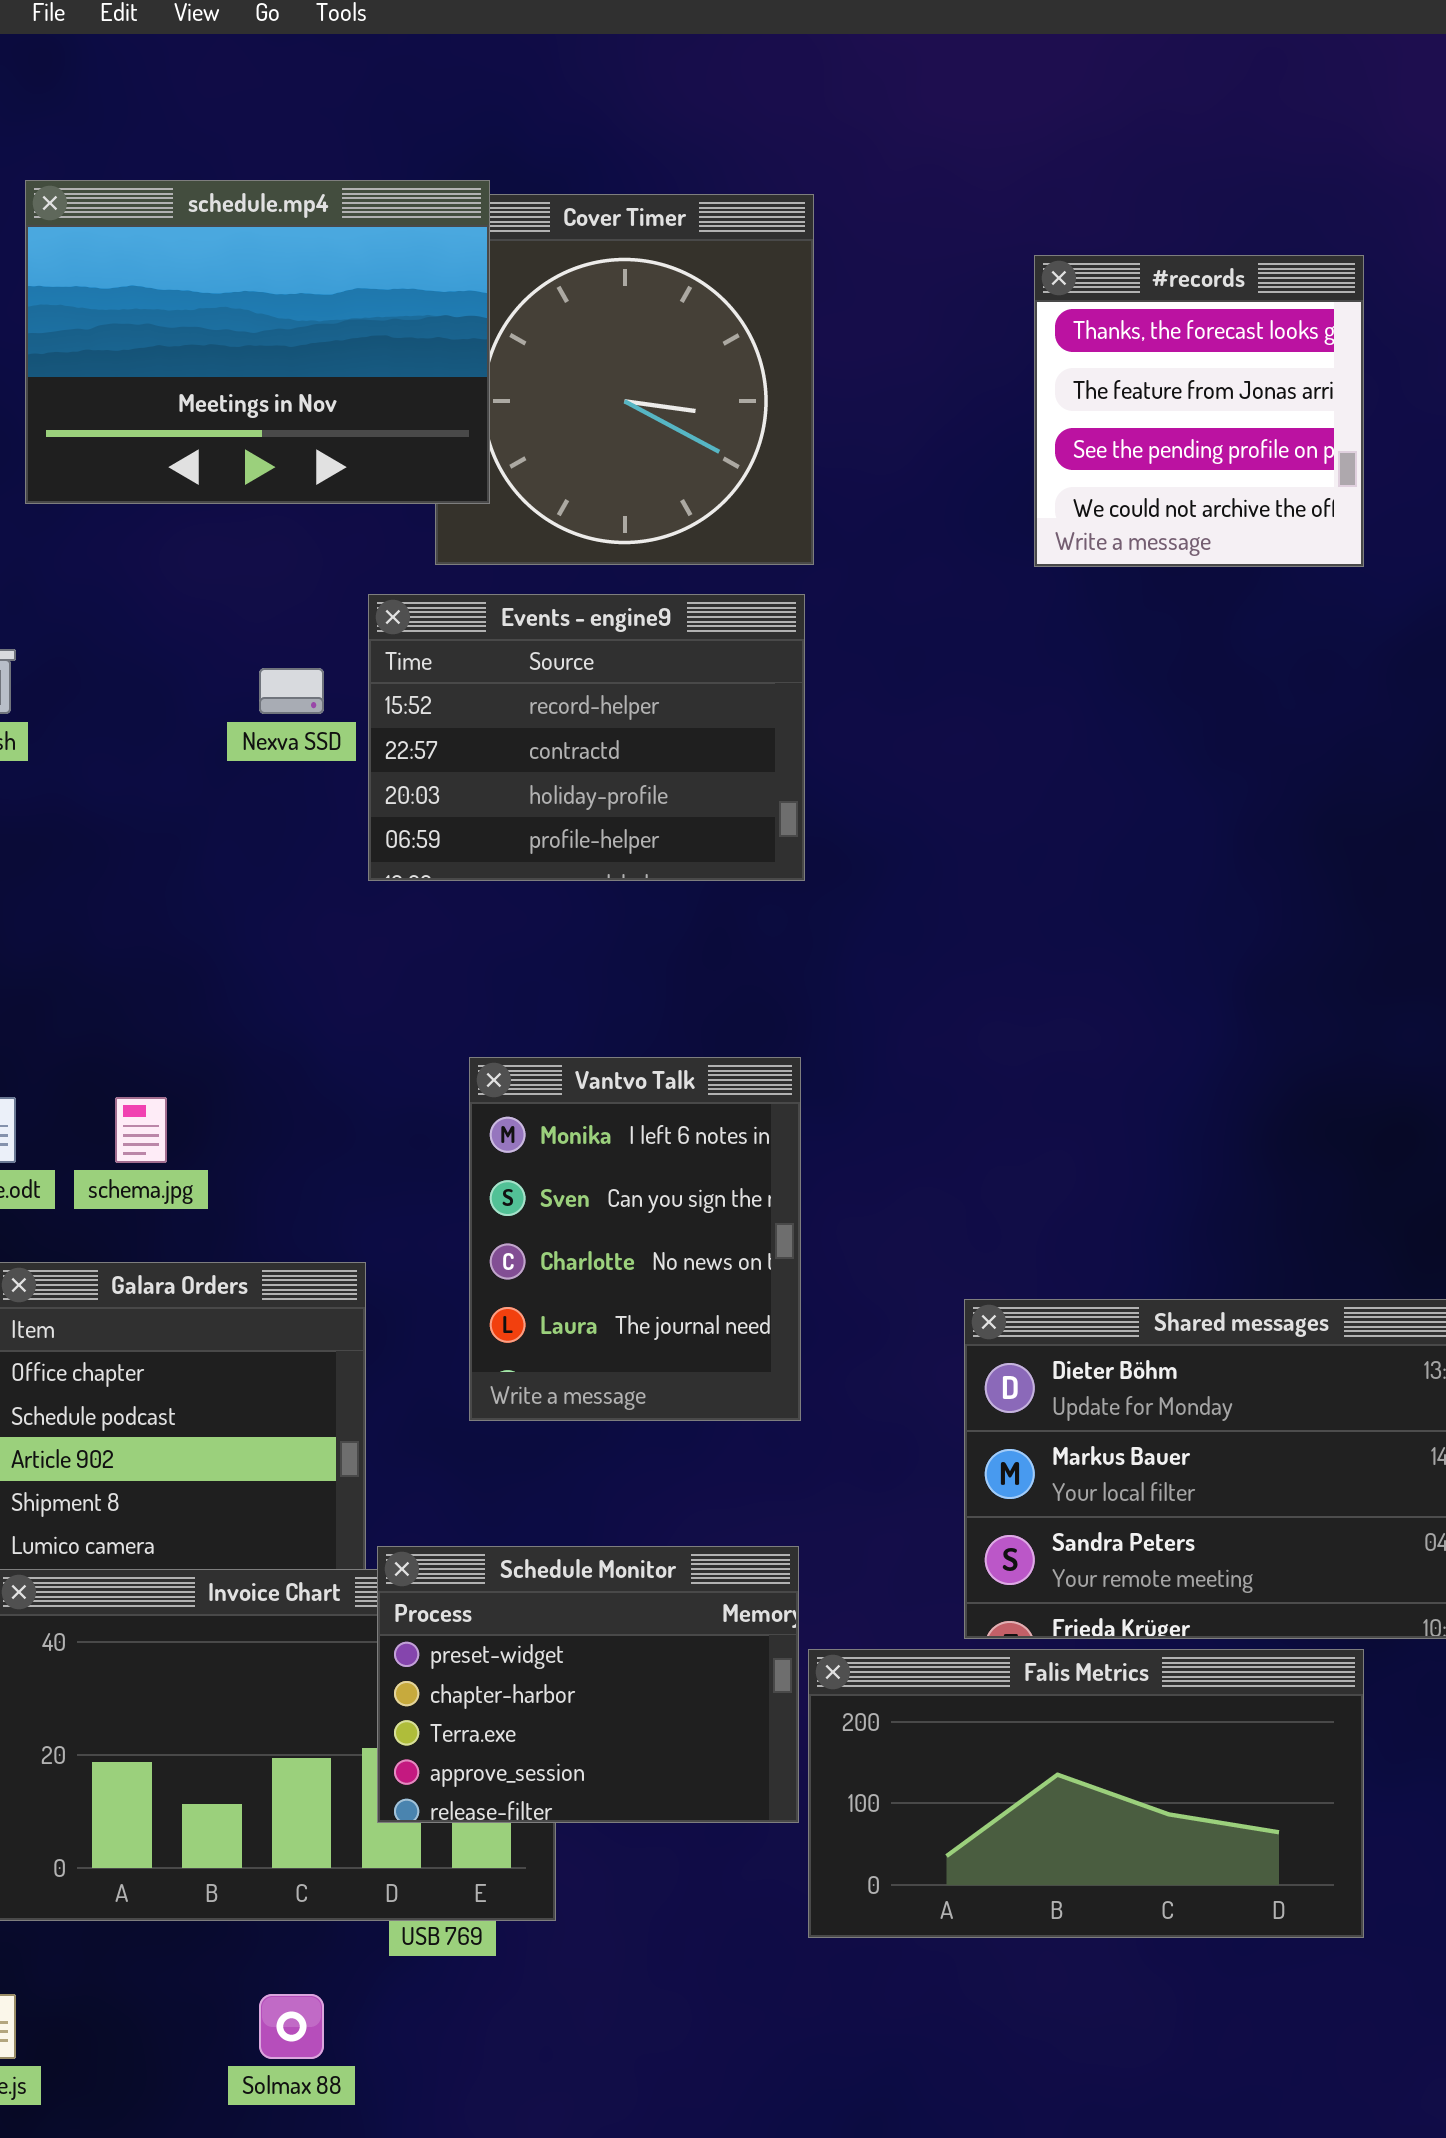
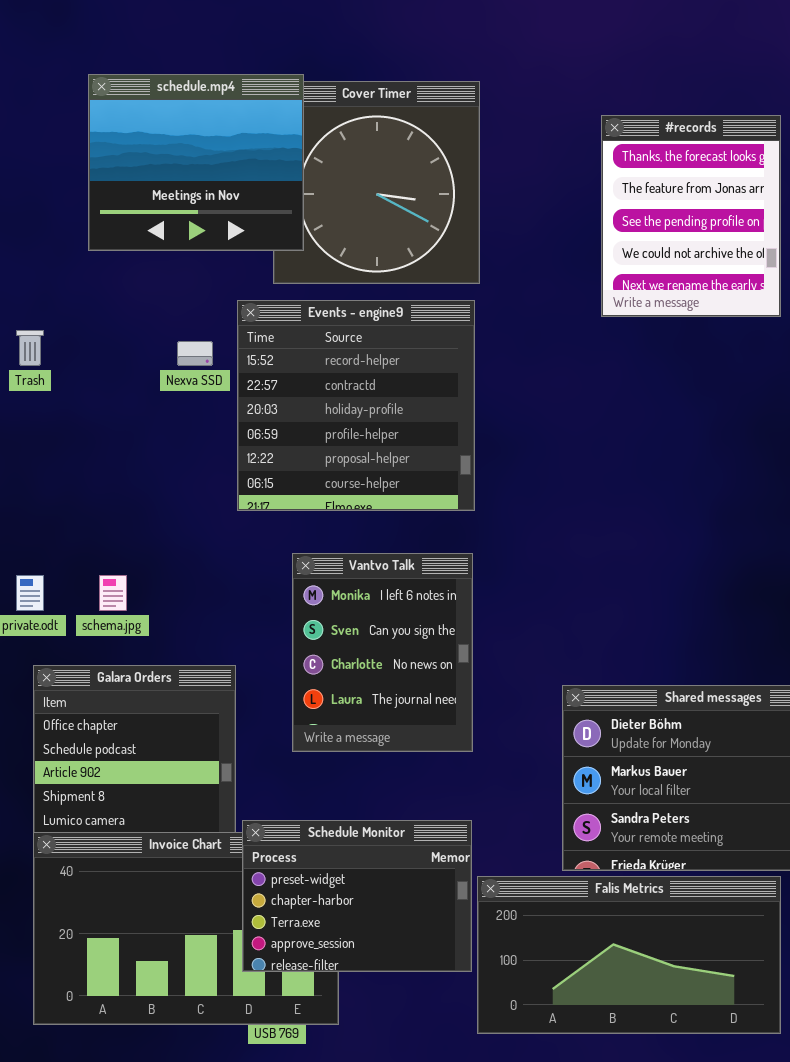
schedule.mp4: [25,180,490,504] -> [88,74,304,251], resized
#records: [1034,255,1364,567] -> [601,115,781,317], resized
Events - engine9: [368,594,805,881] -> [237,300,475,511], resized

